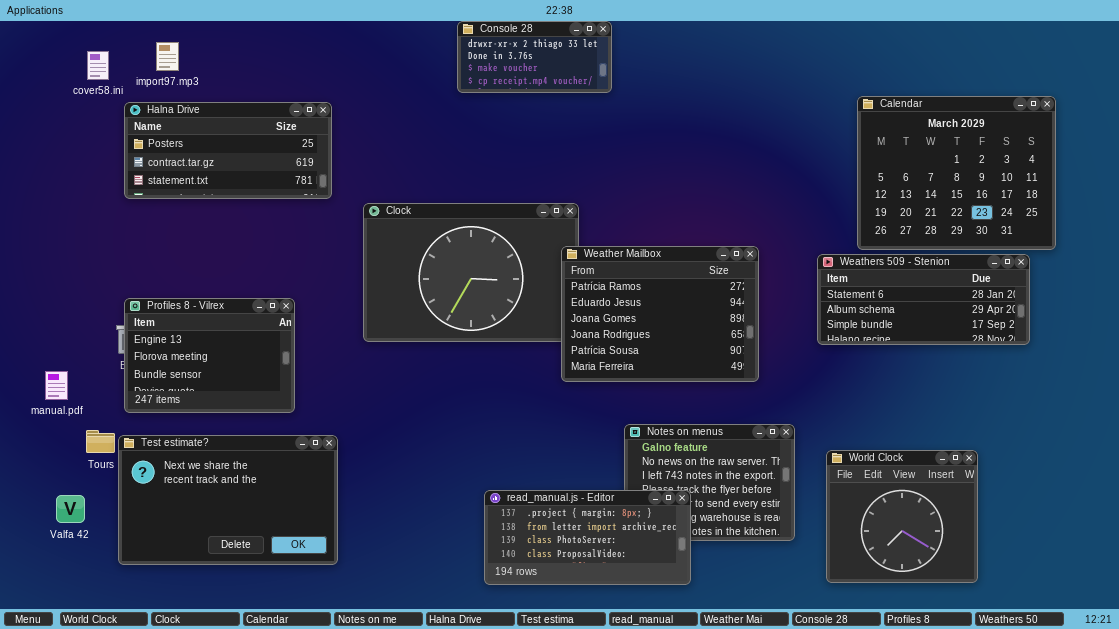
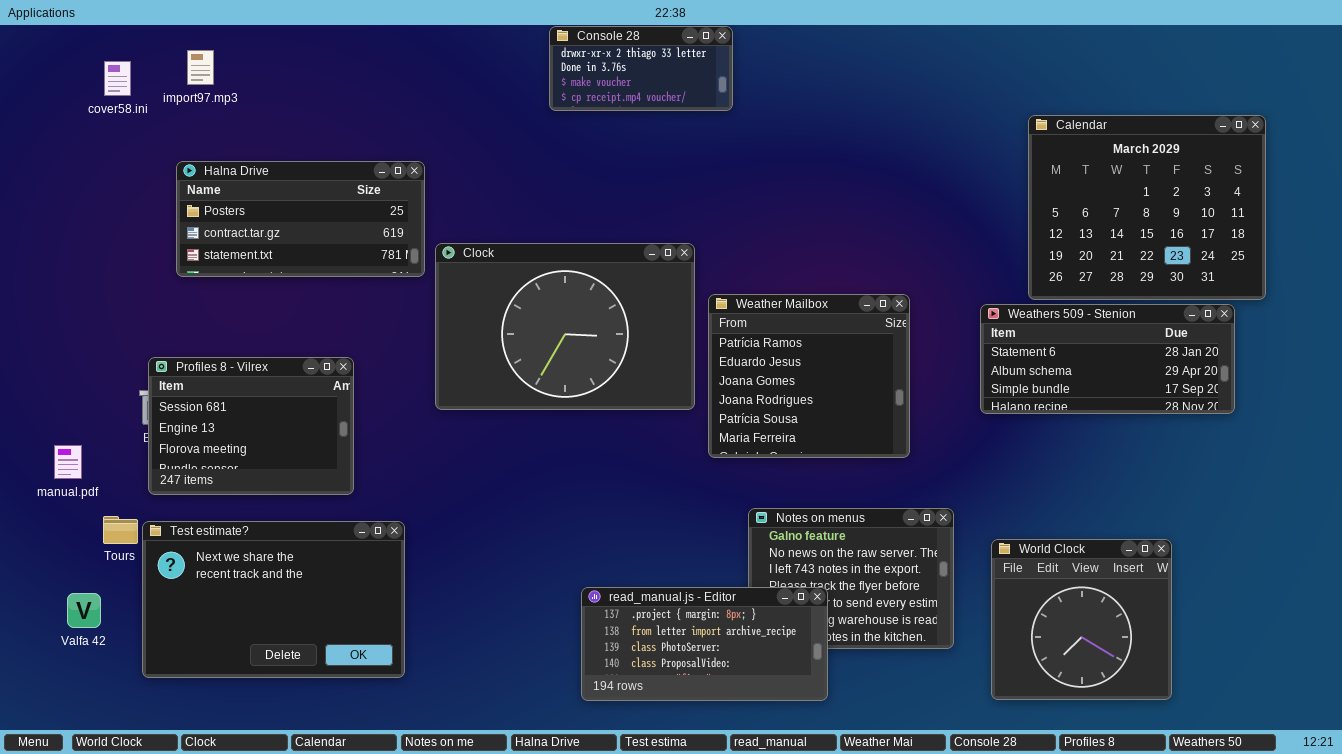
Halna Drive: [124,102,332,199] -> [176,161,425,277], moved
Weather Mailbox: [561,246,759,382] -> [708,294,910,458], resized
Profiles 8 - Vilrex: [124,298,295,413] -> [148,357,354,495], scrolled up 1 row

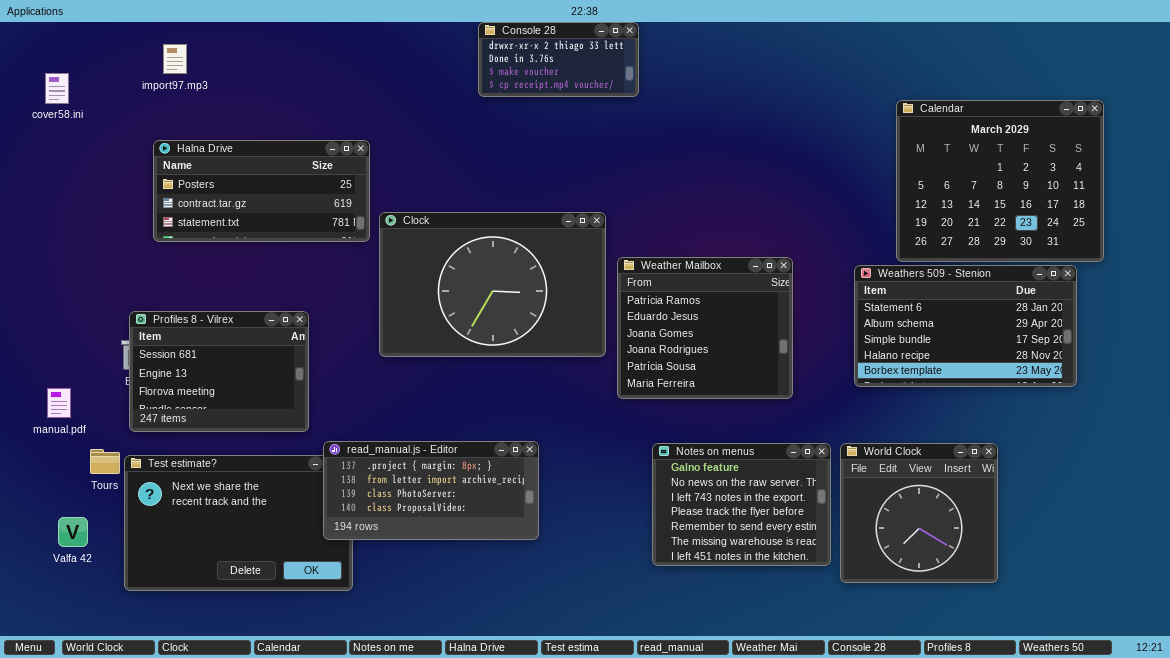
cover58.ini: [104,61,131,96] -> [45,73,69,104], moved
Weathers 509 - Stenion: [980,304,1235,414] -> [854,265,1077,387], resized
World Clock: [991,539,1172,700] -> [840,443,998,583], moved
read_manual.js - Editor: [581,587,828,701] -> [323,441,539,540], moved

